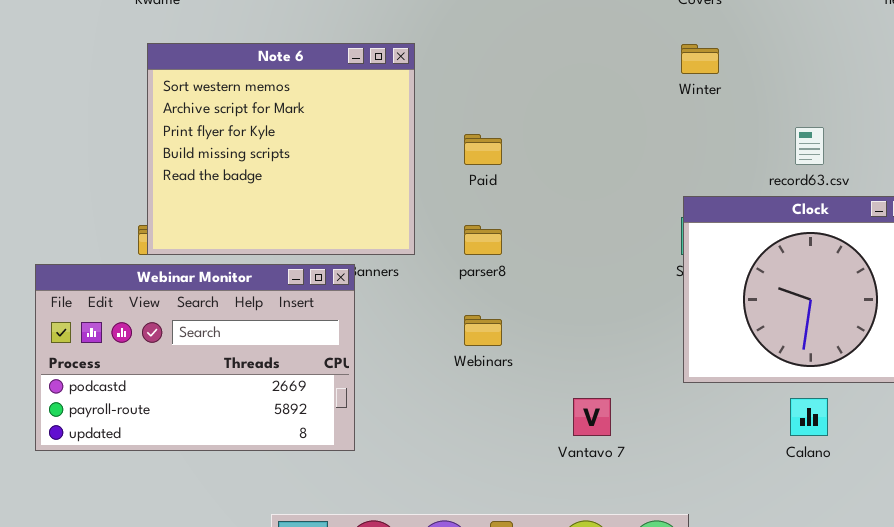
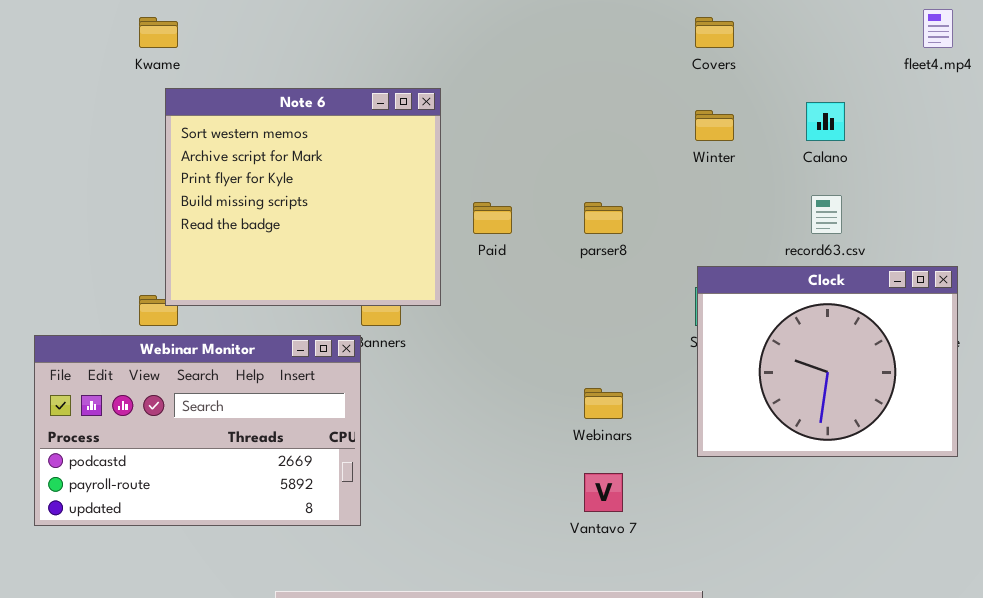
Note 6: [147,43,415,255] -> [165,88,441,306], moved
parser8: [464,225,502,255] -> [584,202,623,234], moved
Webinars: [464,315,502,346] -> [584,388,623,419], moved
Calano: [790,398,828,436] -> [806,102,845,141], moved

